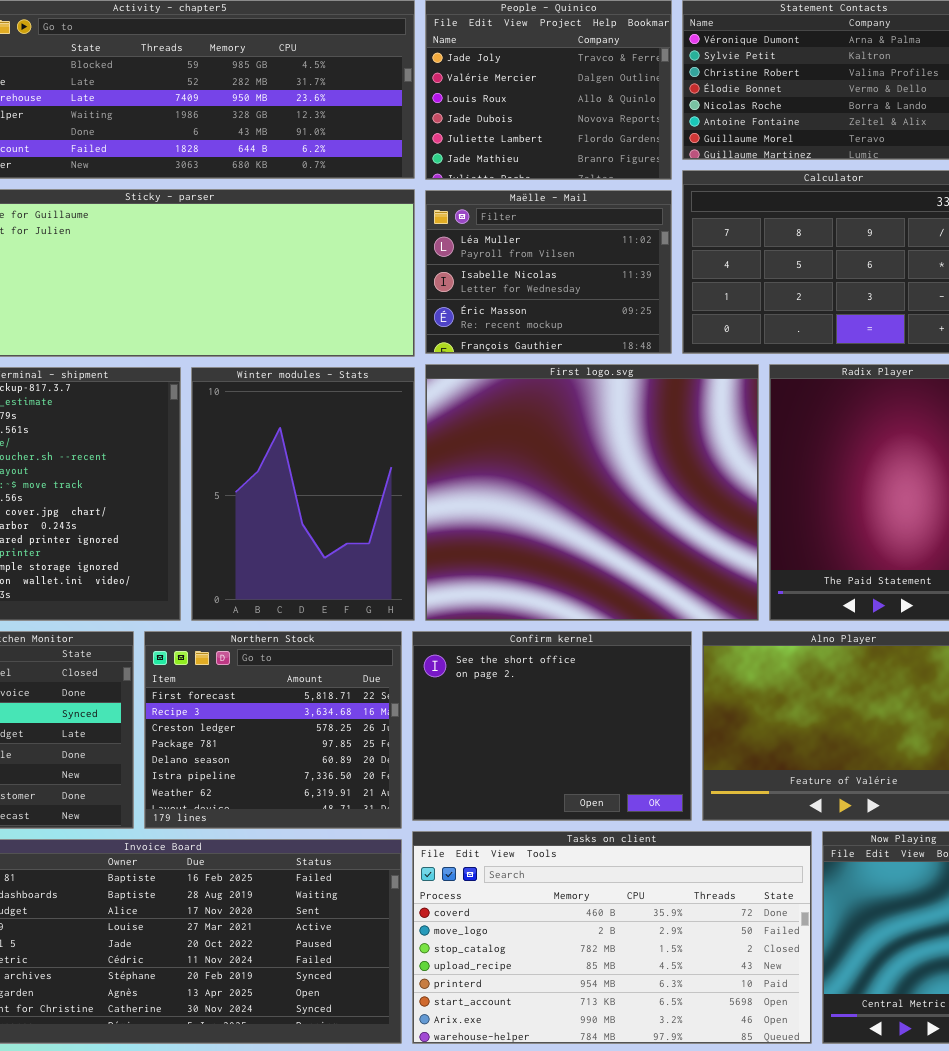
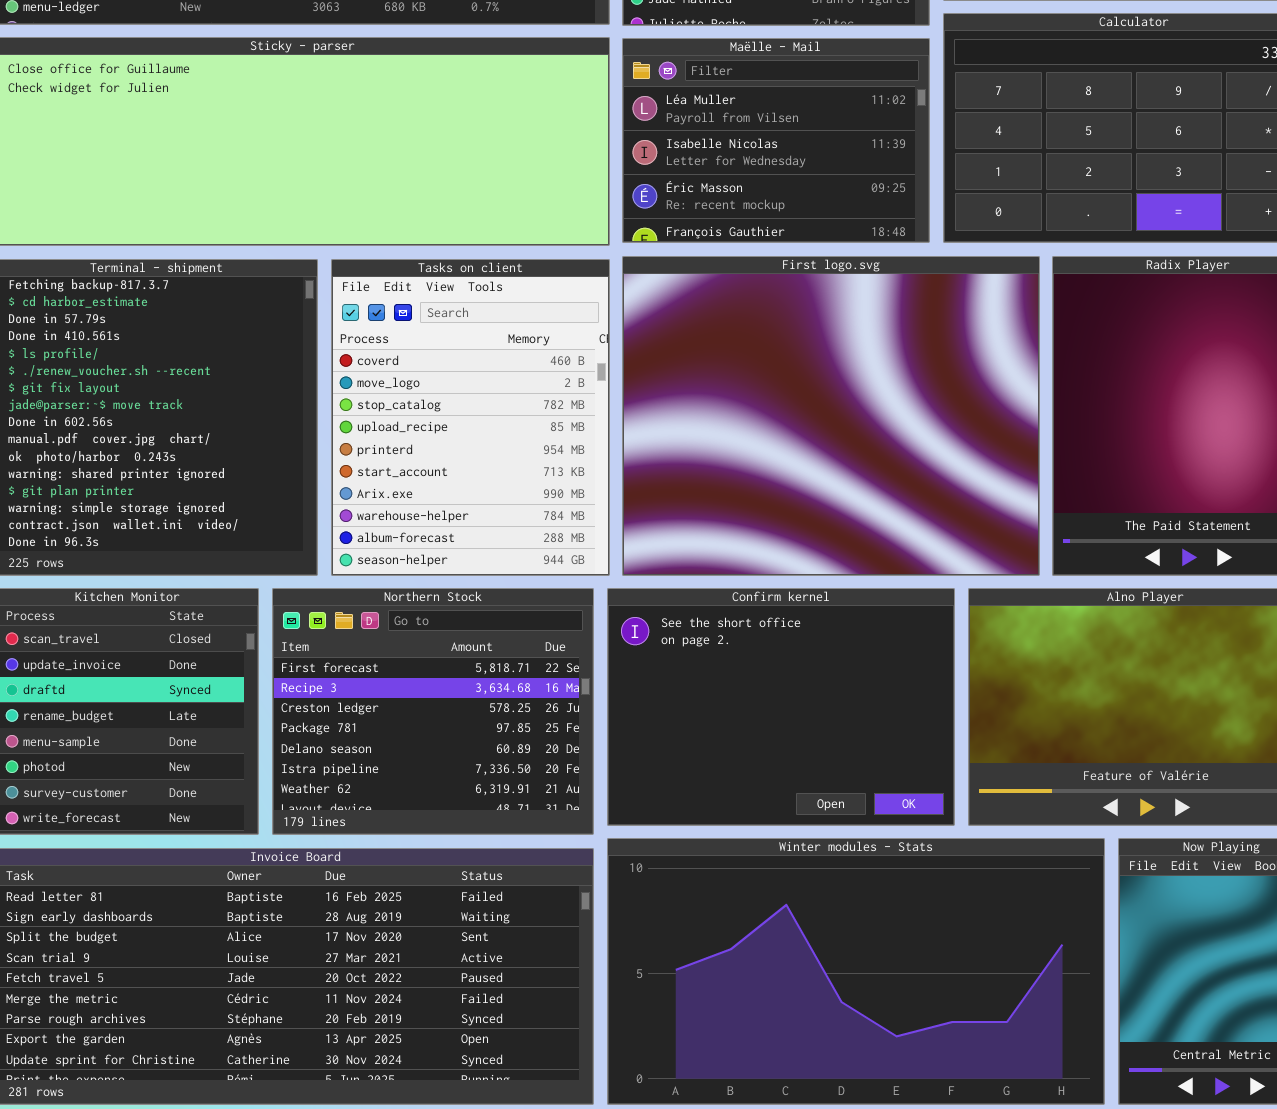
Winter modules - Stats: [191,367,415,621] -> [607,838,1105,1105], moved, resized
Tasks on client: [412,831,812,1044] -> [331,259,610,576], moved, resized

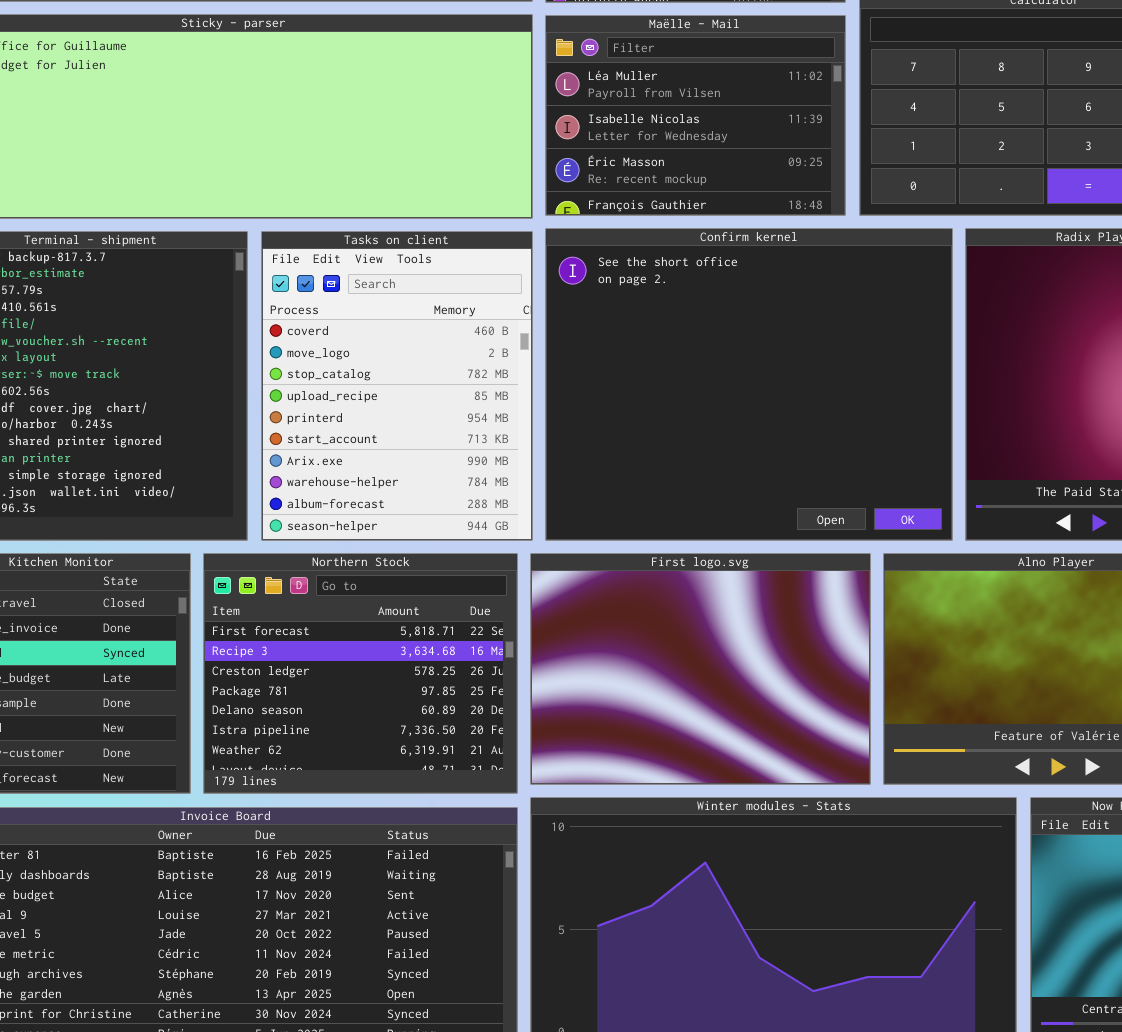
First logo.svg: [622,256,1040,576] -> [530,553,871,785], moved, resized
Confirm kernel: [607,588,955,826] -> [545,228,953,541], moved, resized

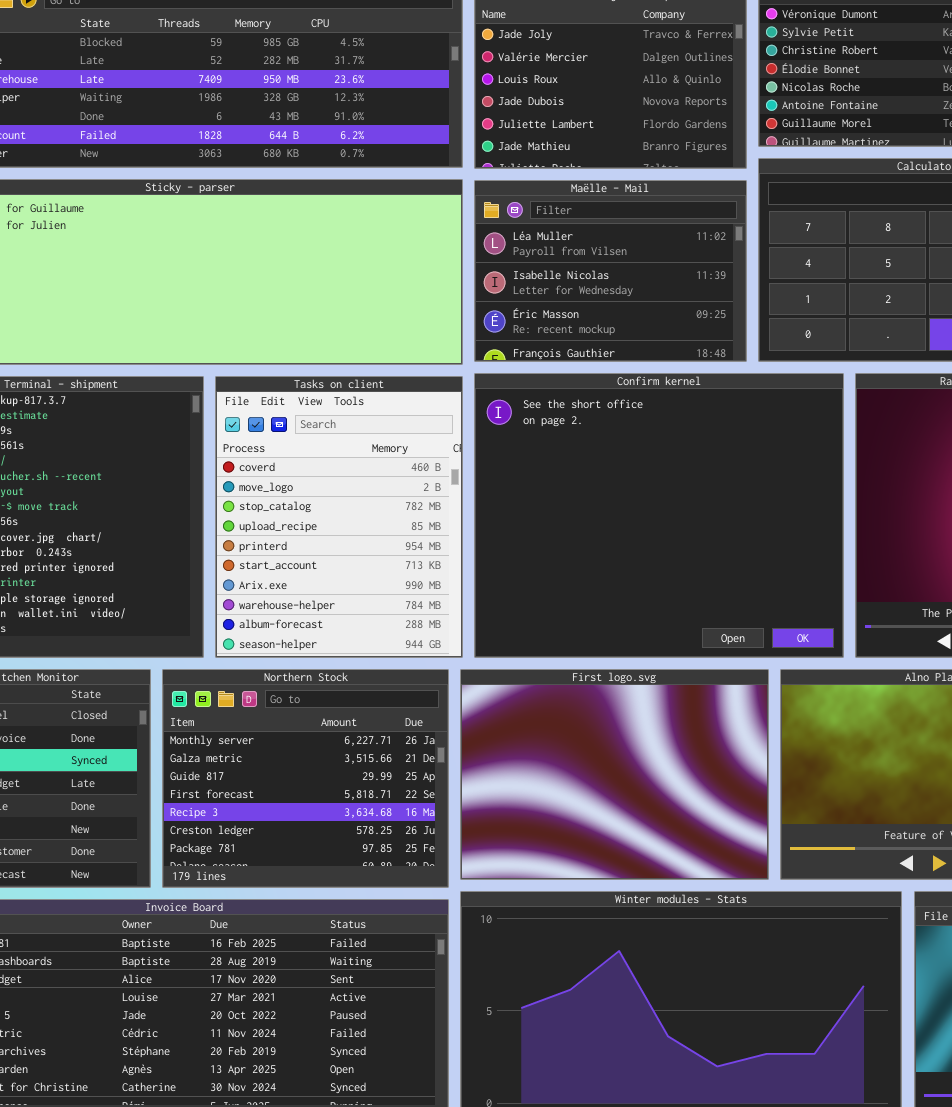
Northern Stock: [203,553,518,794] -> [162,669,449,888], scrolled up 3 rows

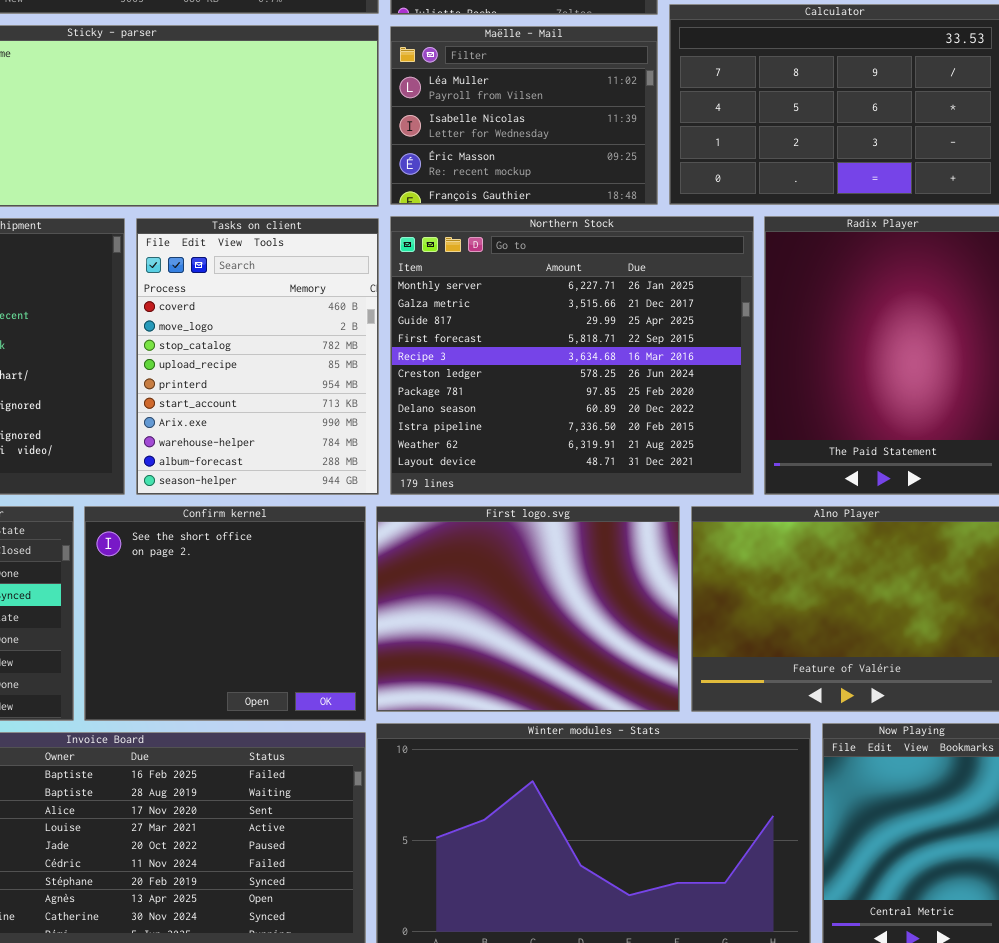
Confirm kernel: [474,373,844,658] -> [84,506,366,721], moved, resized
Northern Stock: [162,669,449,888] -> [390,216,754,495], moved, resized

